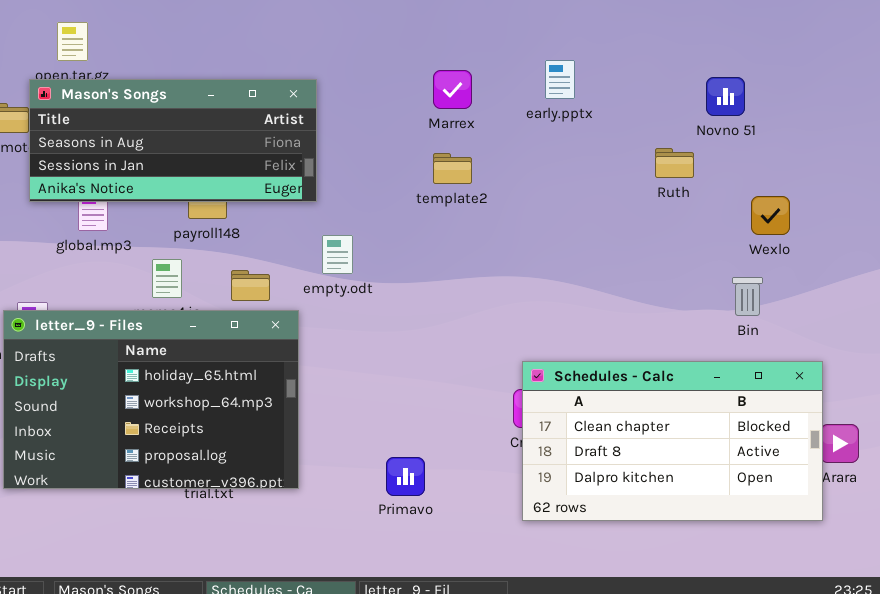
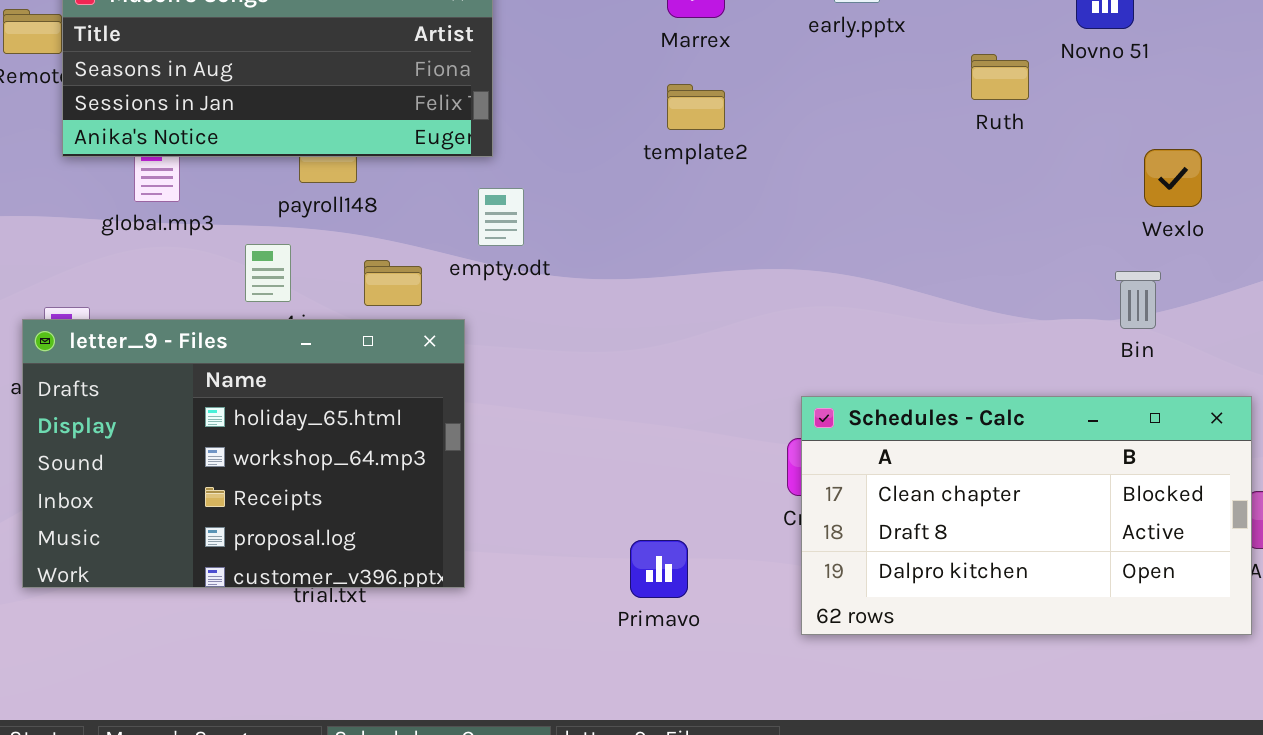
Ruth: [655,148,694,178] -> [971,54,1029,100], moved
empty.odt: [322,235,353,274] -> [478,188,524,246], moved
Primavo: [386,457,425,496] -> [630,540,688,598], moved

